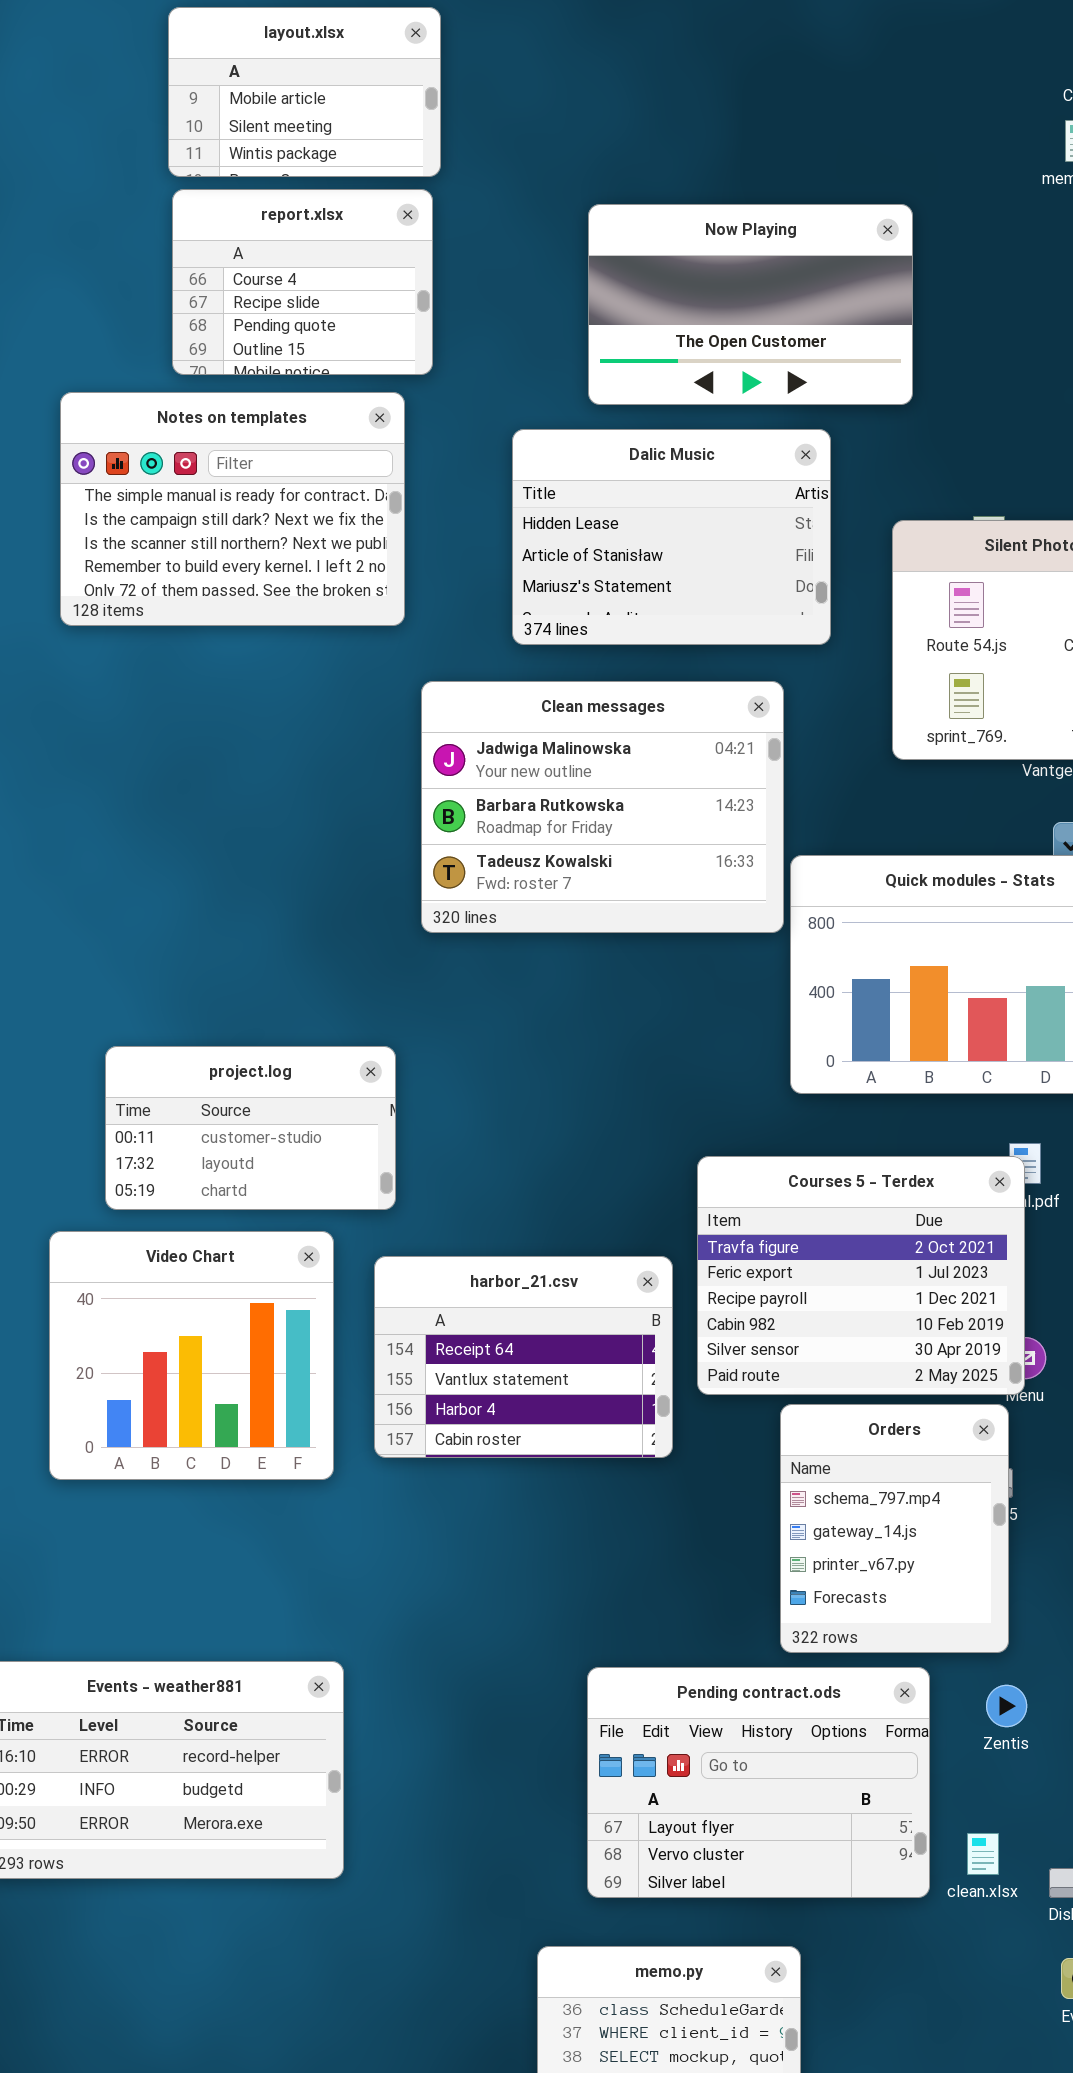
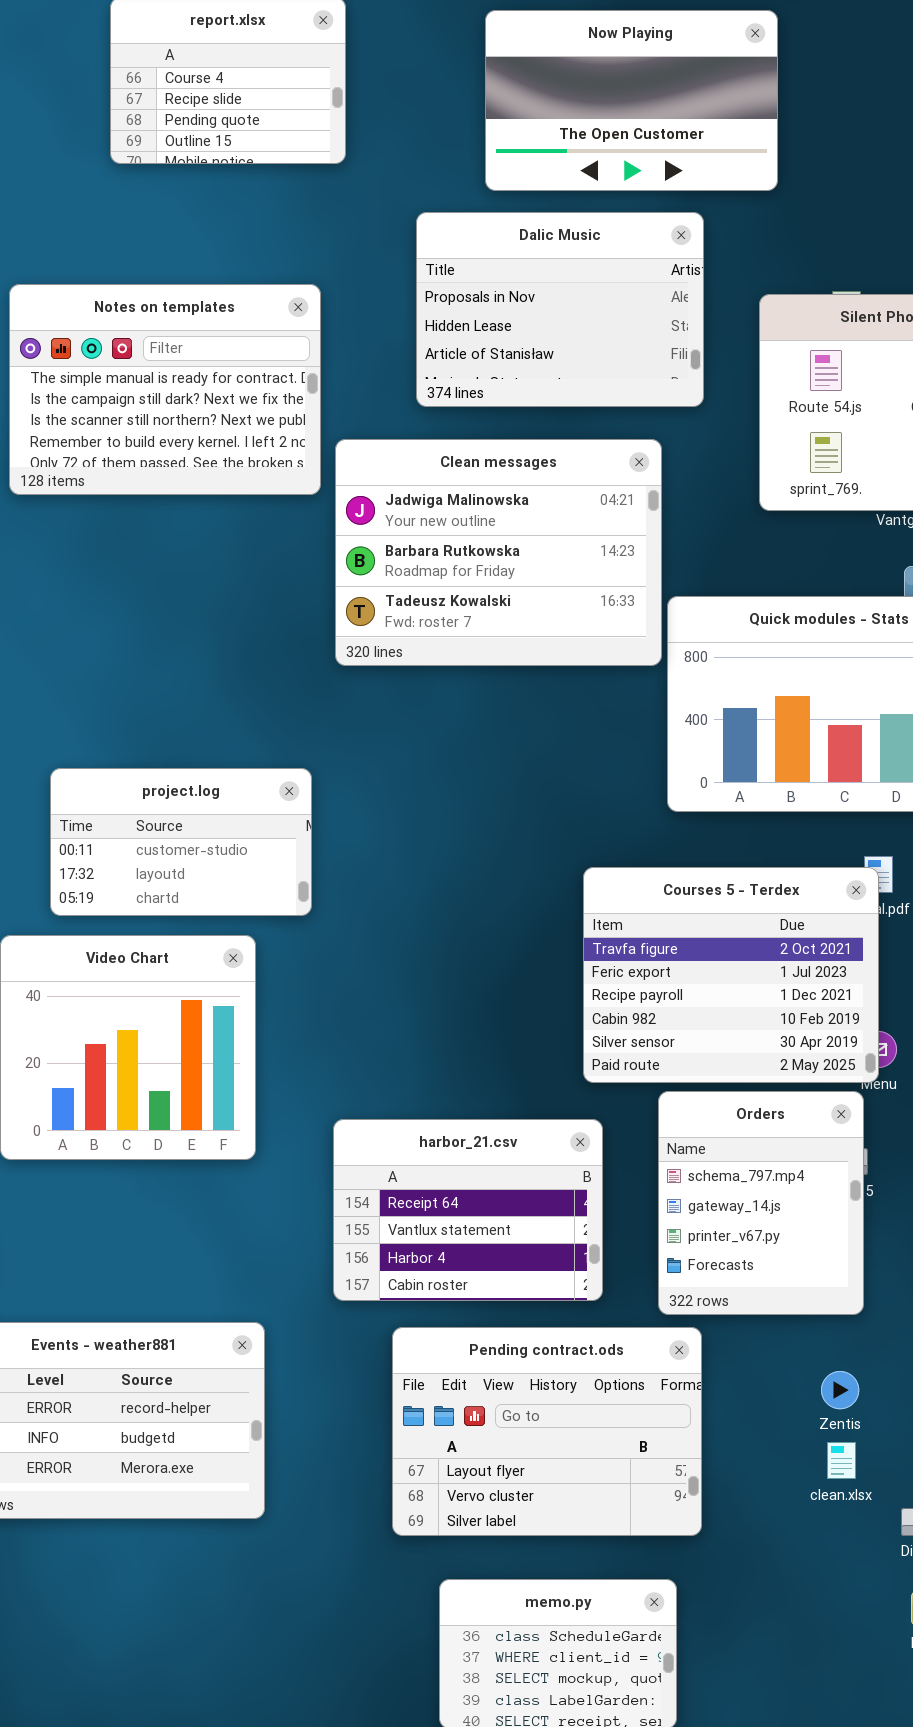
Notes on templates: [60,392,405,626] -> [9,284,321,495], moved
Dalic Music: [512,429,831,645] -> [416,212,704,407], scrolled up 1 row
harbor_21.csv: [374,1256,673,1458] -> [333,1119,603,1301], moved
Pending contract.ods: [587,1667,930,1898] -> [392,1327,702,1536], moved
Zentis: [986,1685,1027,1727] -> [821,1371,859,1409], moved
clean.xlsx: [967,1833,999,1875] -> [827,1442,856,1479], moved

